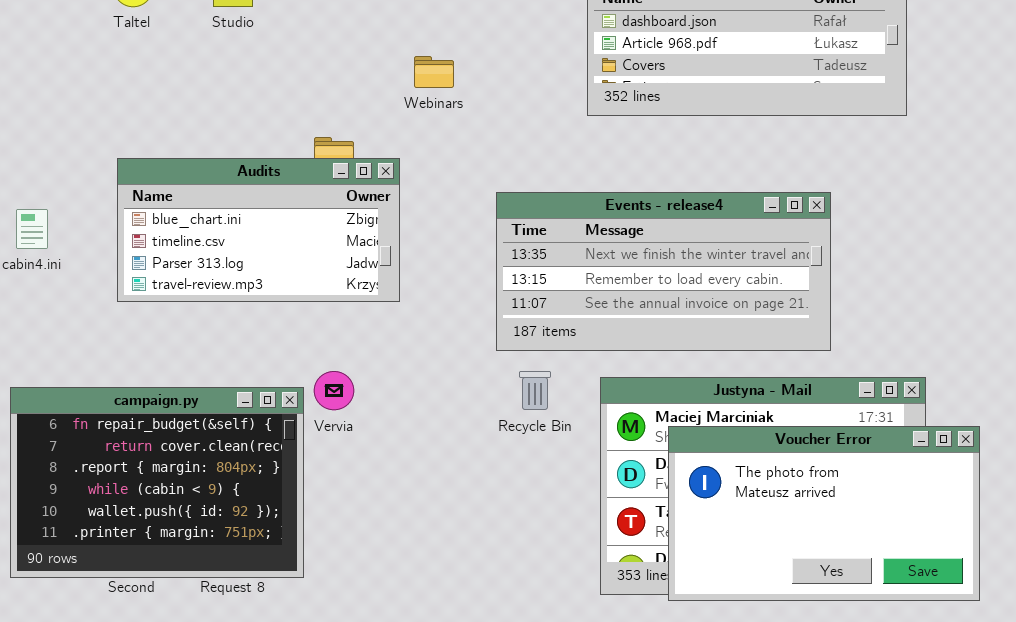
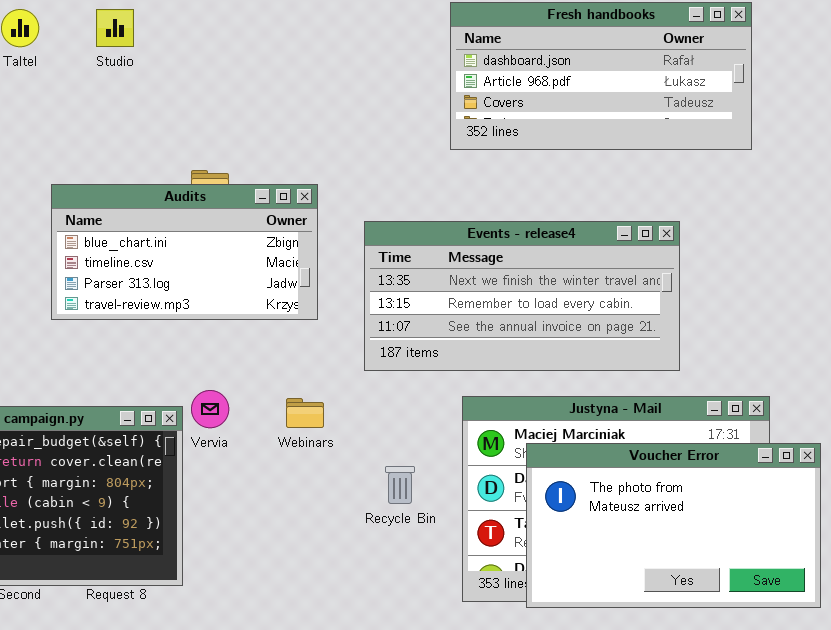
Webinars: [414,56,454,88] -> [286,398,324,428], moved
Audits: [117,158,400,302] -> [51,184,318,320], moved
Recycle Bin: [519,371,551,410] -> [385,466,415,504], moved

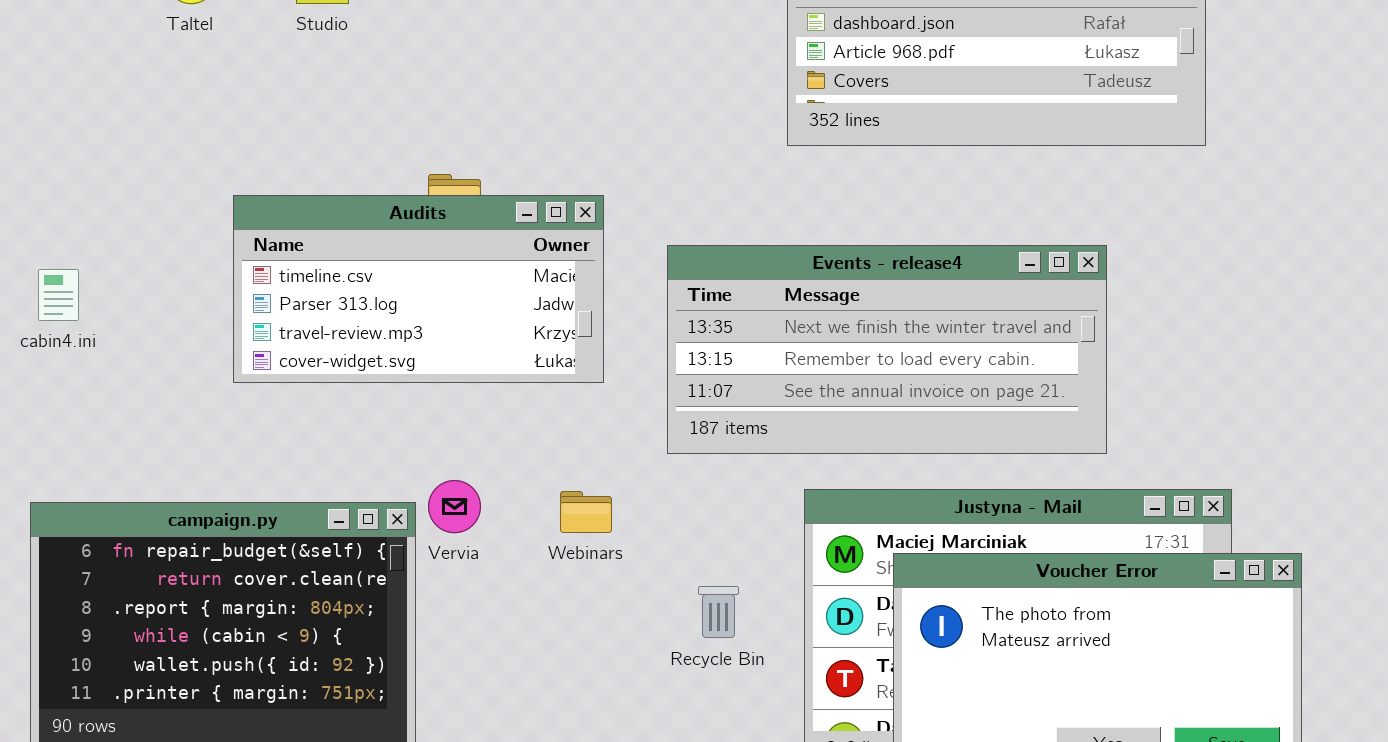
Audits: [51,184,318,320] -> [233,195,604,383], scrolled down 1 row

